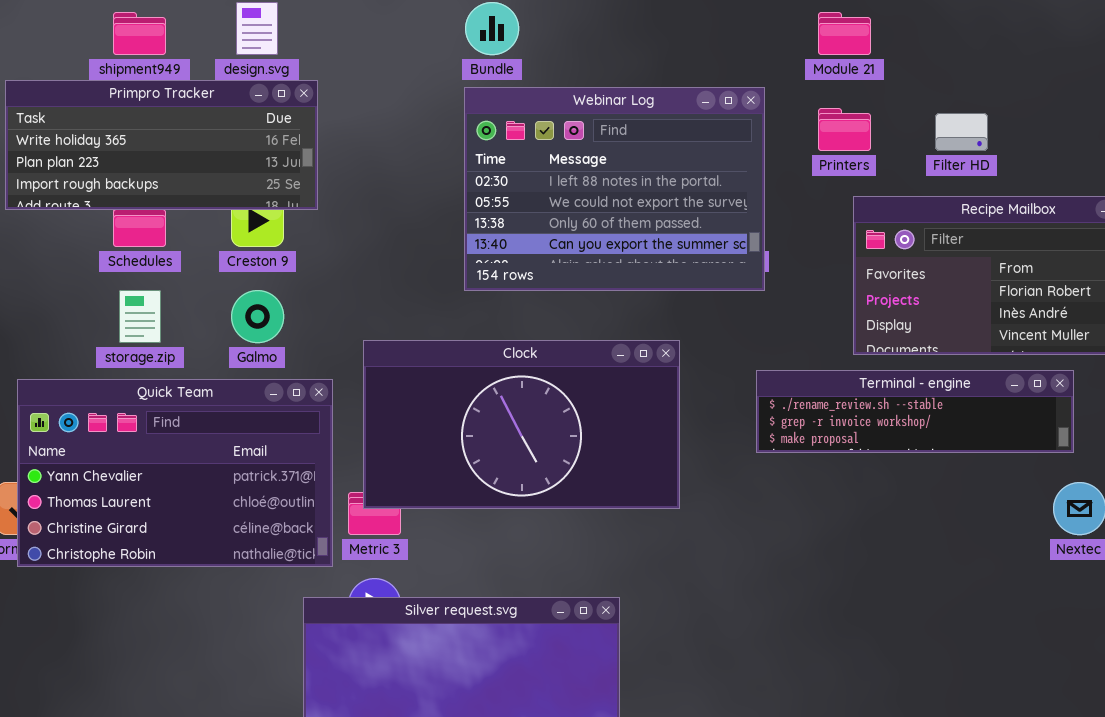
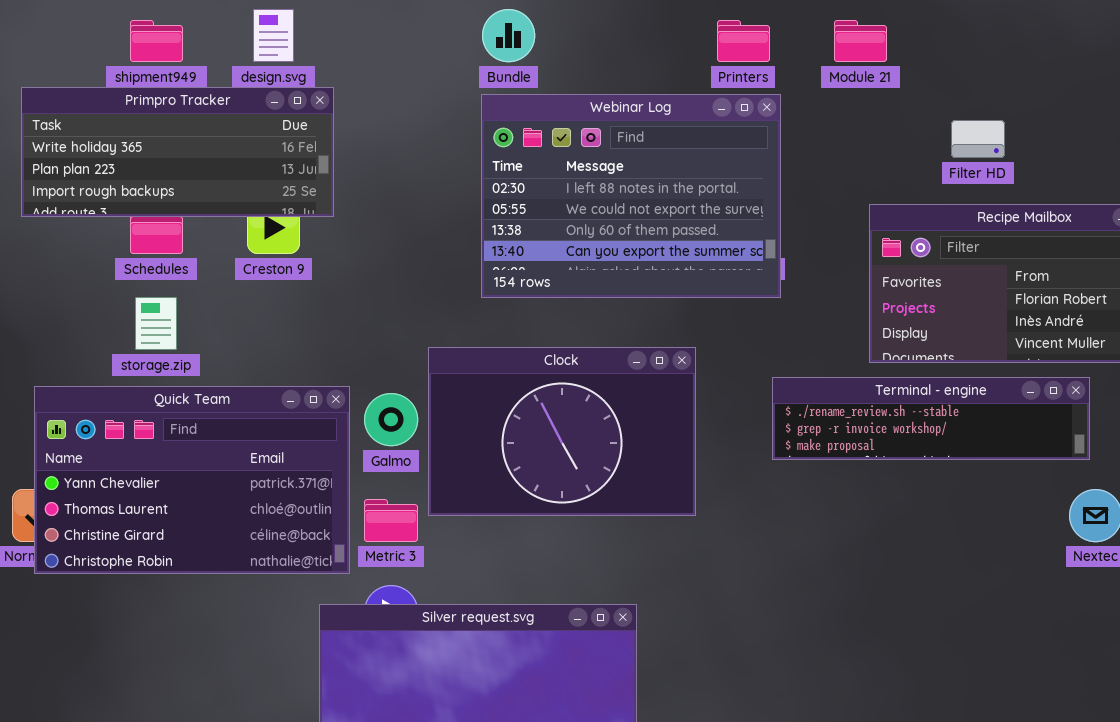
Printers: [818,108,871,151] -> [717,20,770,62], moved
Galmo: [231,290,284,343] -> [364,393,418,446], moved
Clock: [363,340,680,509] -> [428,347,696,516], resized

